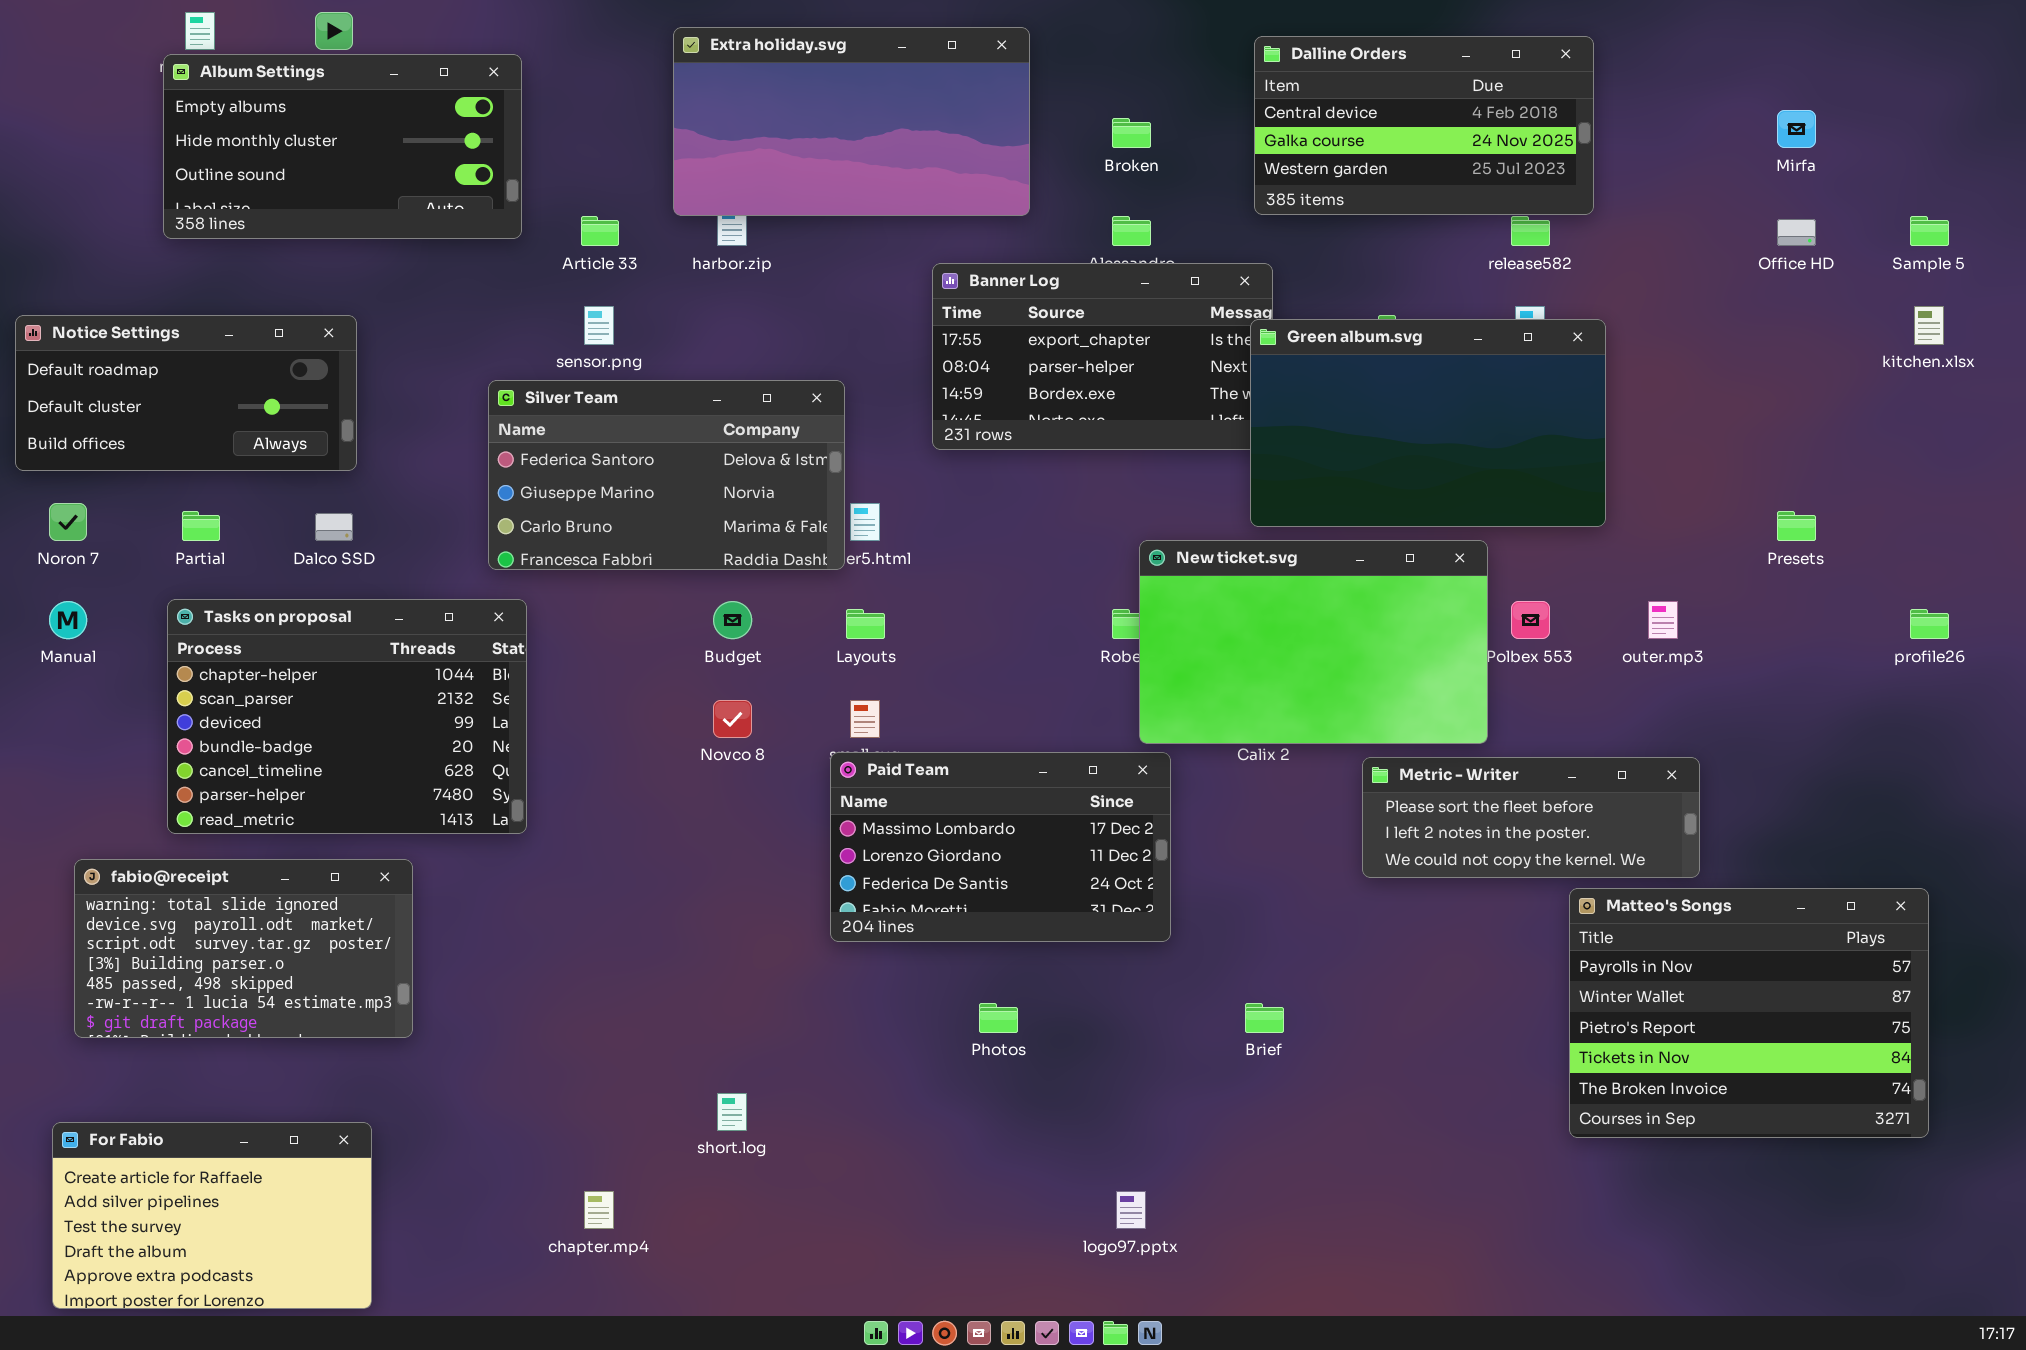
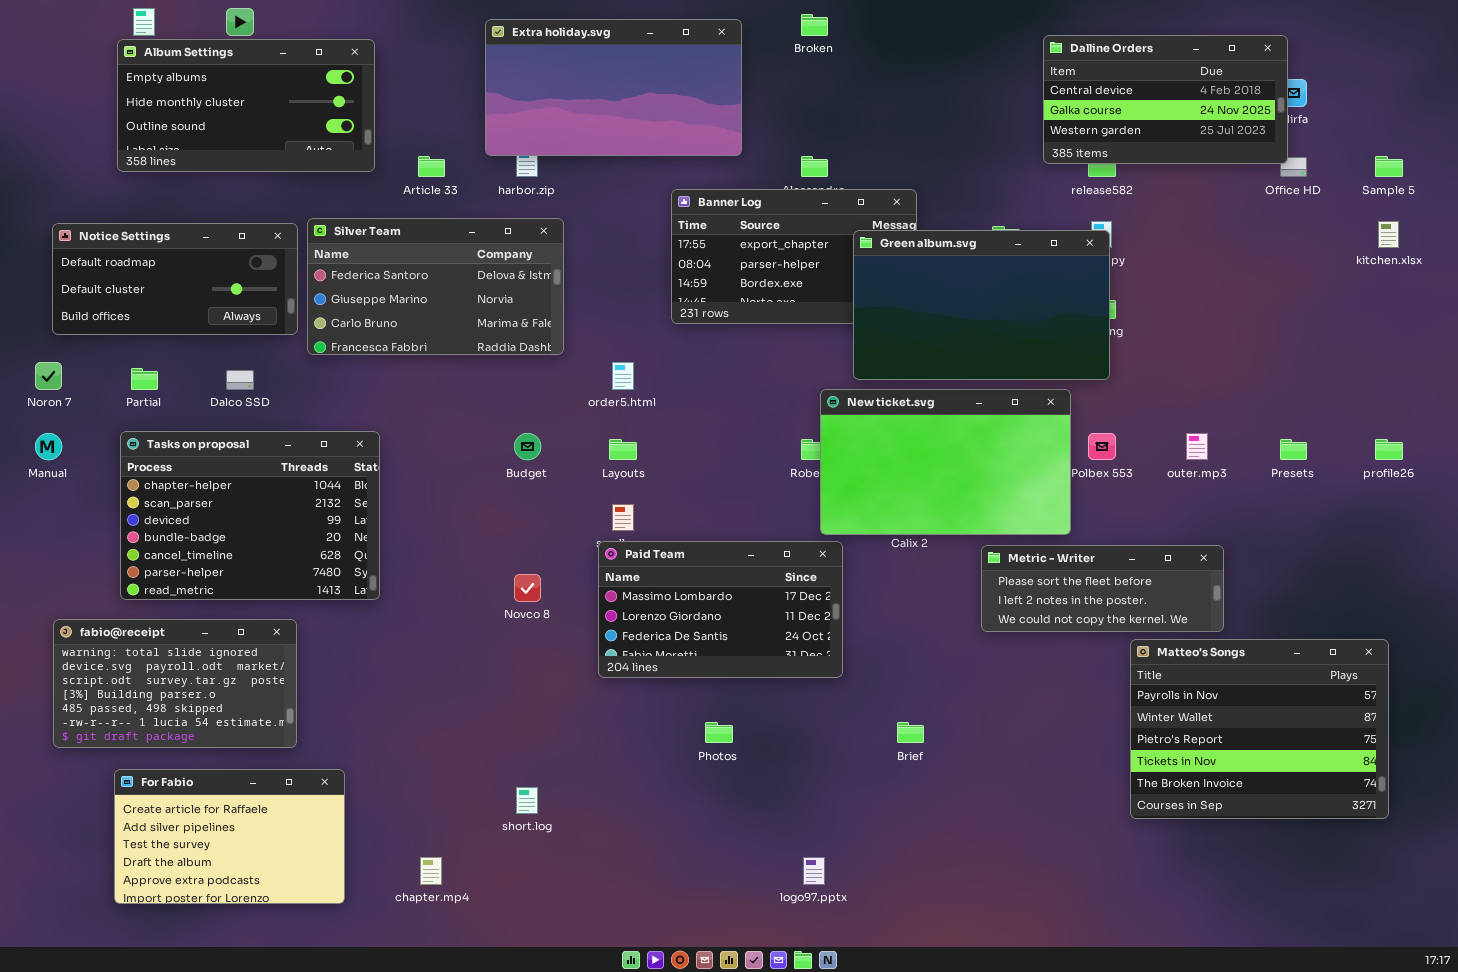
Dalline Orders: [1254,36,1594,215] -> [1043,35,1288,164], moved
Broken: [1112,118,1151,148] -> [801,14,828,36], moved
Notice Settings: [15,315,357,471] -> [52,223,298,335], moved
Green album.svg: [1250,319,1606,527] -> [853,230,1110,380], moved
Silver Team: [488,380,845,570] -> [307,218,564,355], moved
Presets: [1777,511,1816,541] -> [1280,439,1307,460], moved
Novco 8: [713,700,752,738] -> [514,574,541,602], moved
For Fabio: [52,1122,372,1309] -> [114,769,345,904], moved

